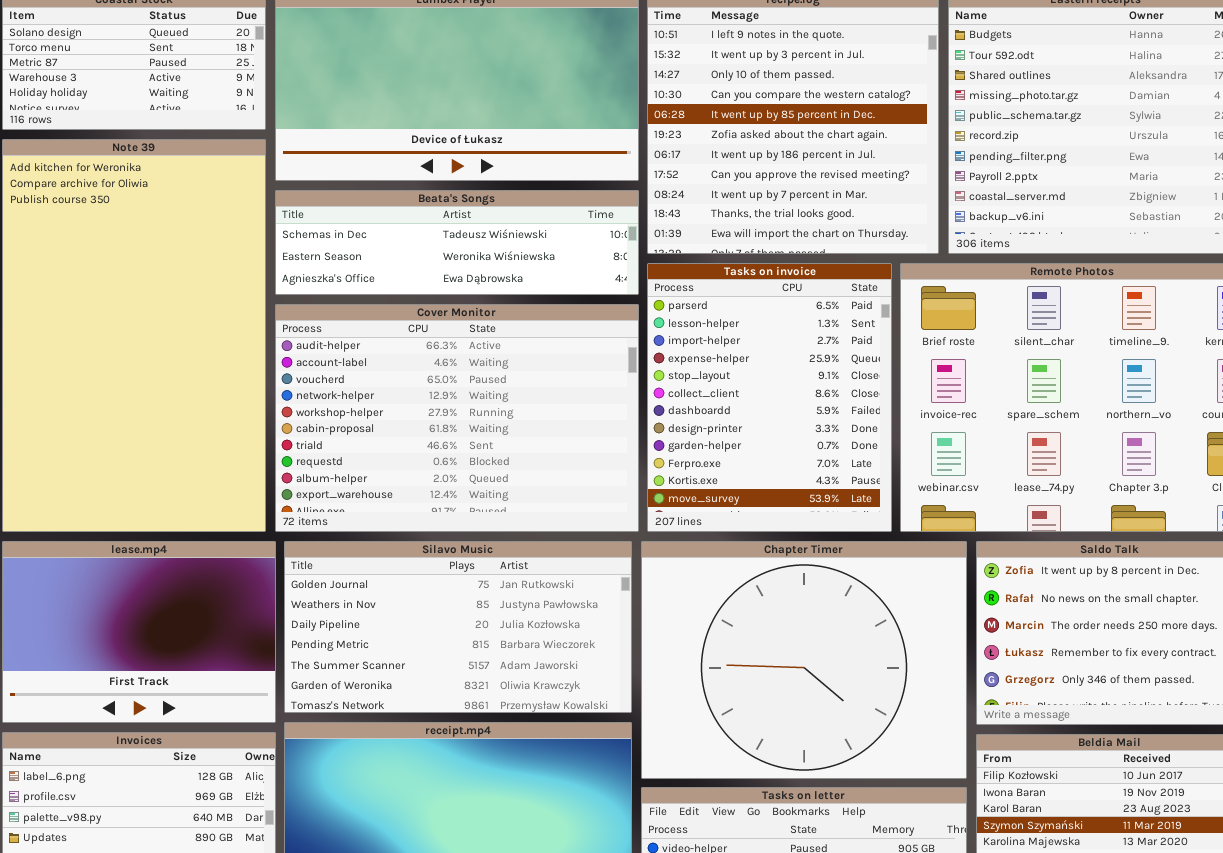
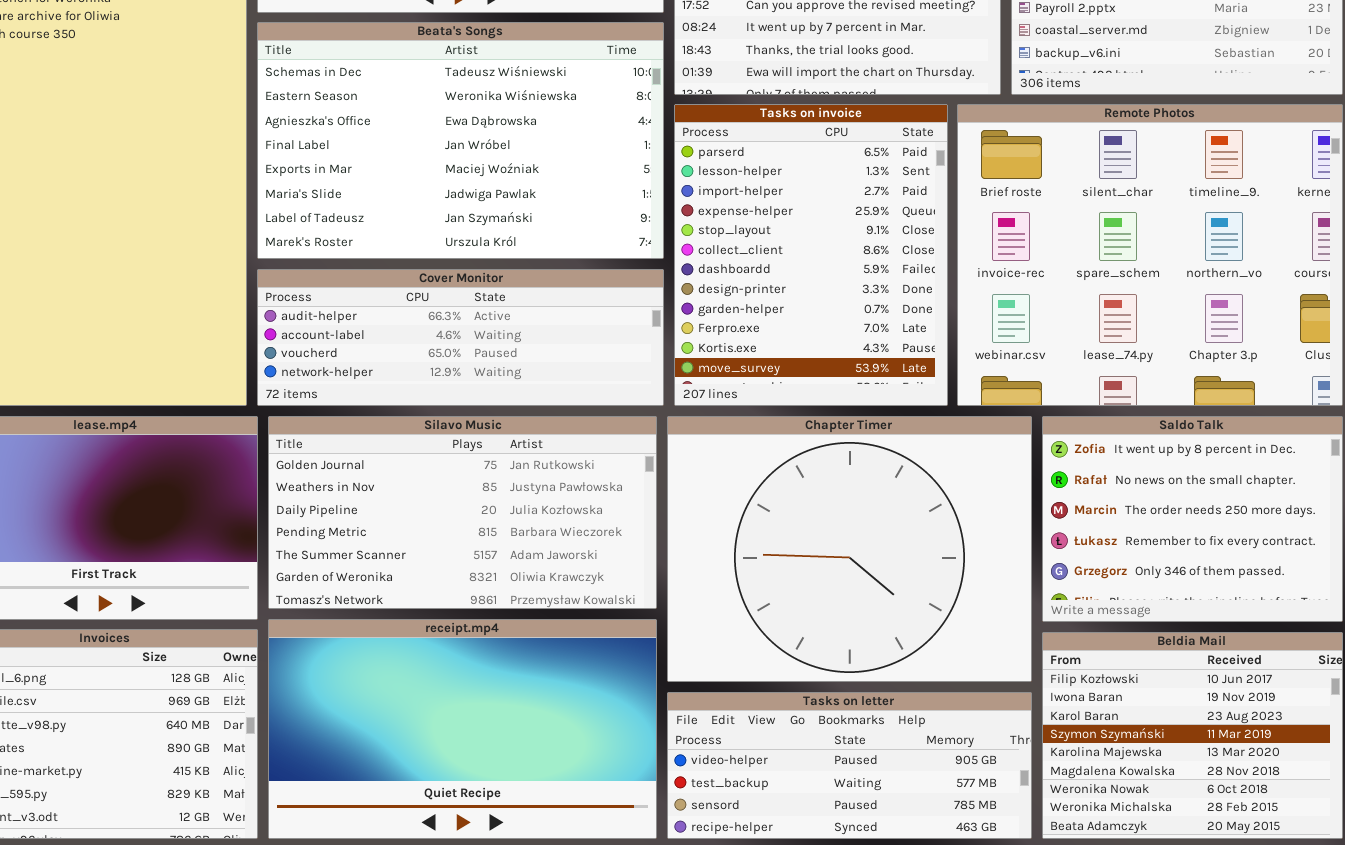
Beata's Songs: [275,190,639,295] -> [257,22,664,259], resized
Cover Monitor: [275,304,639,532] -> [257,269,664,406], resized

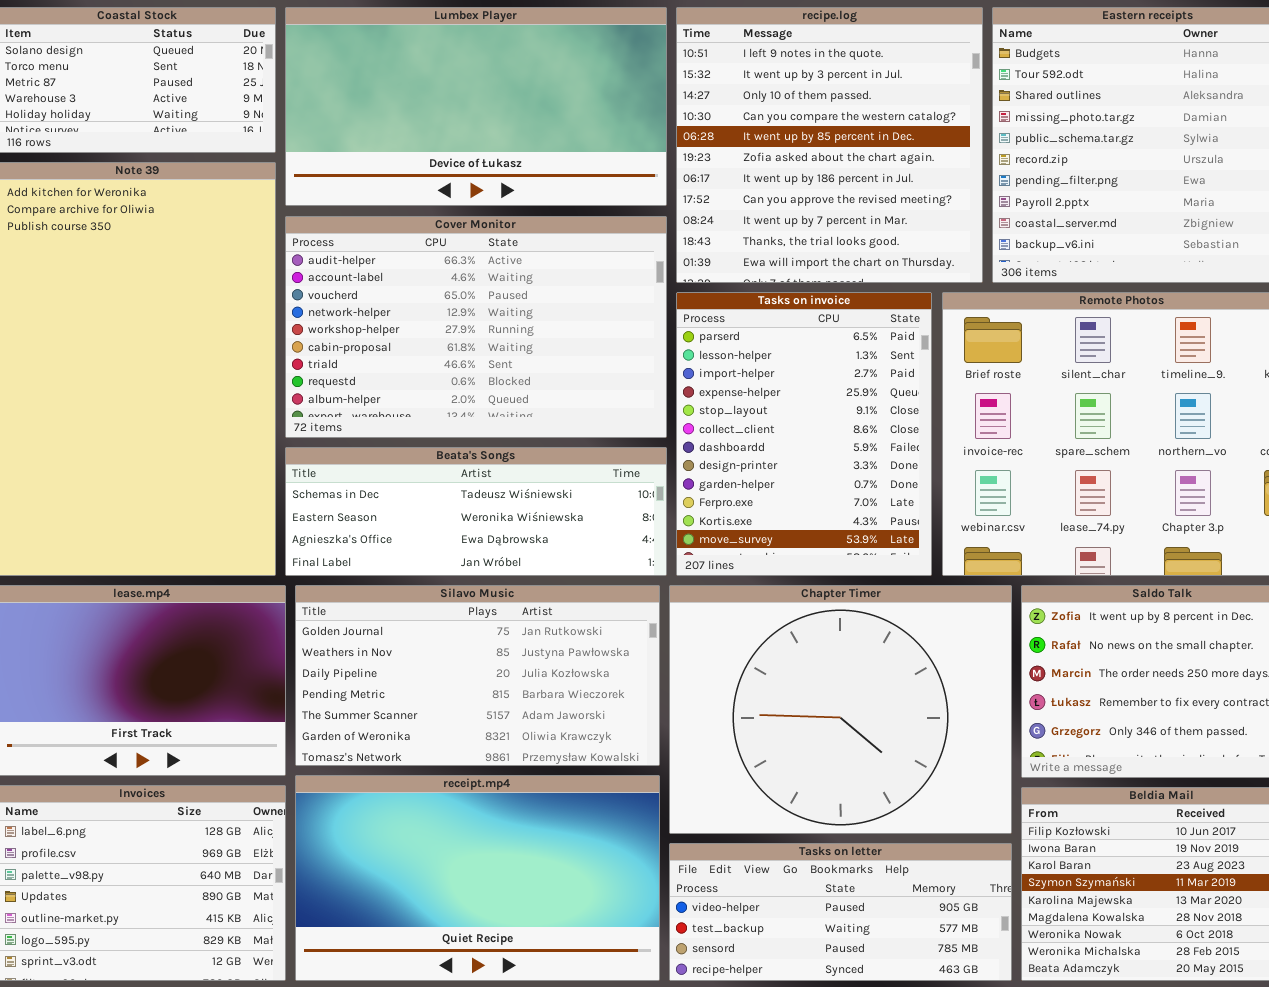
Beata's Songs: [257,22,664,259] -> [285,447,667,576], moved, resized
Cover Monitor: [257,269,664,406] -> [285,216,667,438], moved, resized

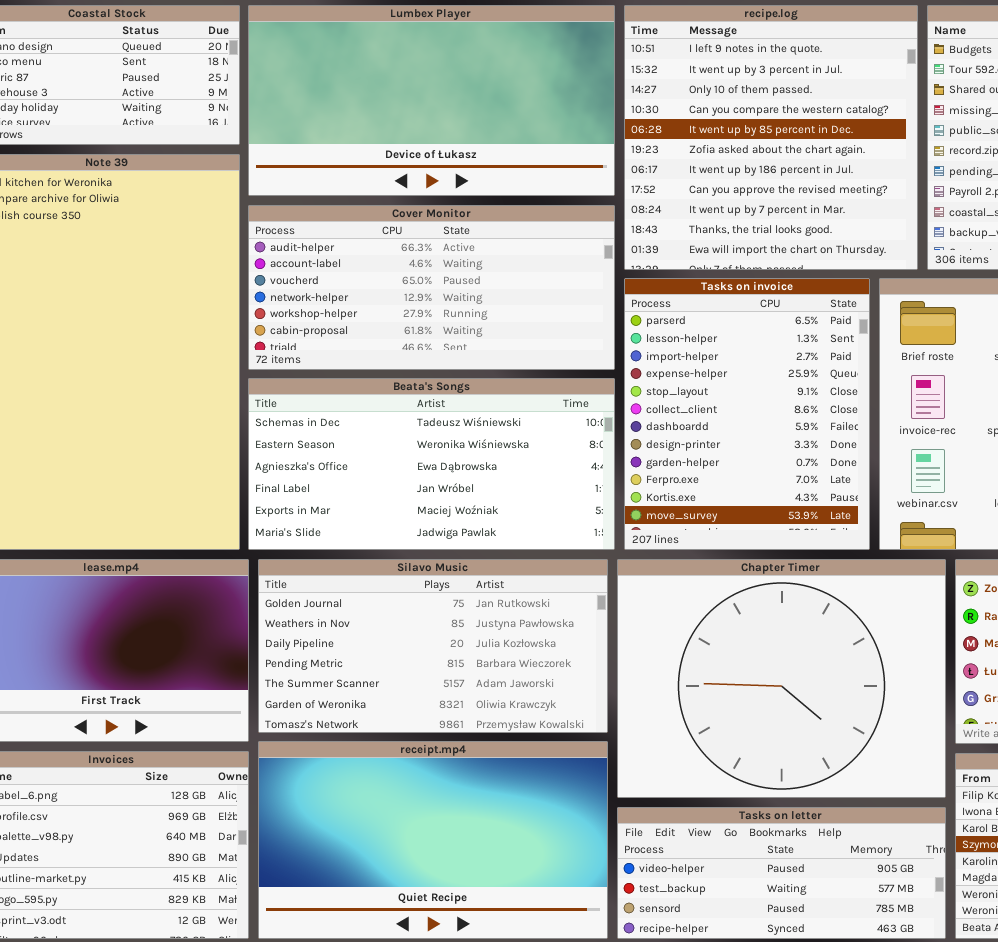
Cover Monitor: [285,216,667,438] -> [248,205,615,370], resized
Beata's Songs: [285,447,667,576] -> [248,378,615,550], resized

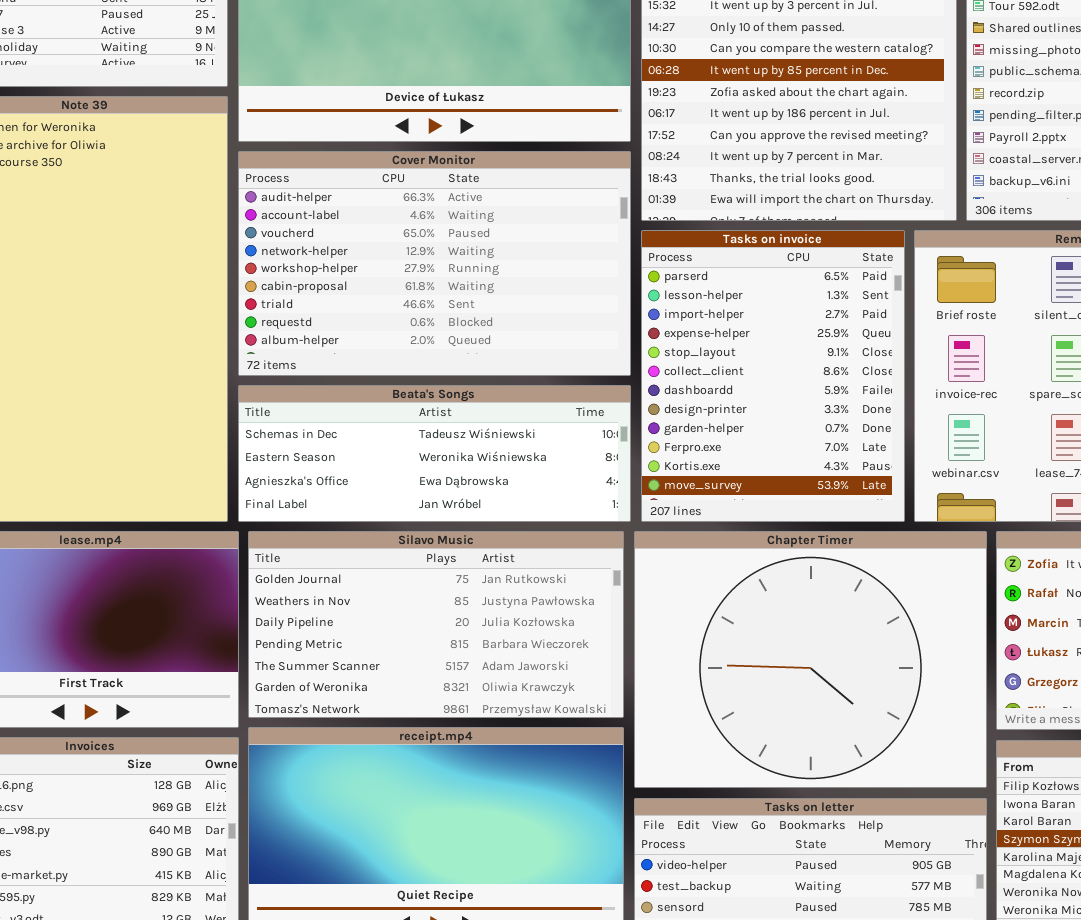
Cover Monitor: [248,205,615,370] -> [238,151,631,376], resized
Beata's Songs: [248,378,615,550] -> [238,385,631,522], resized

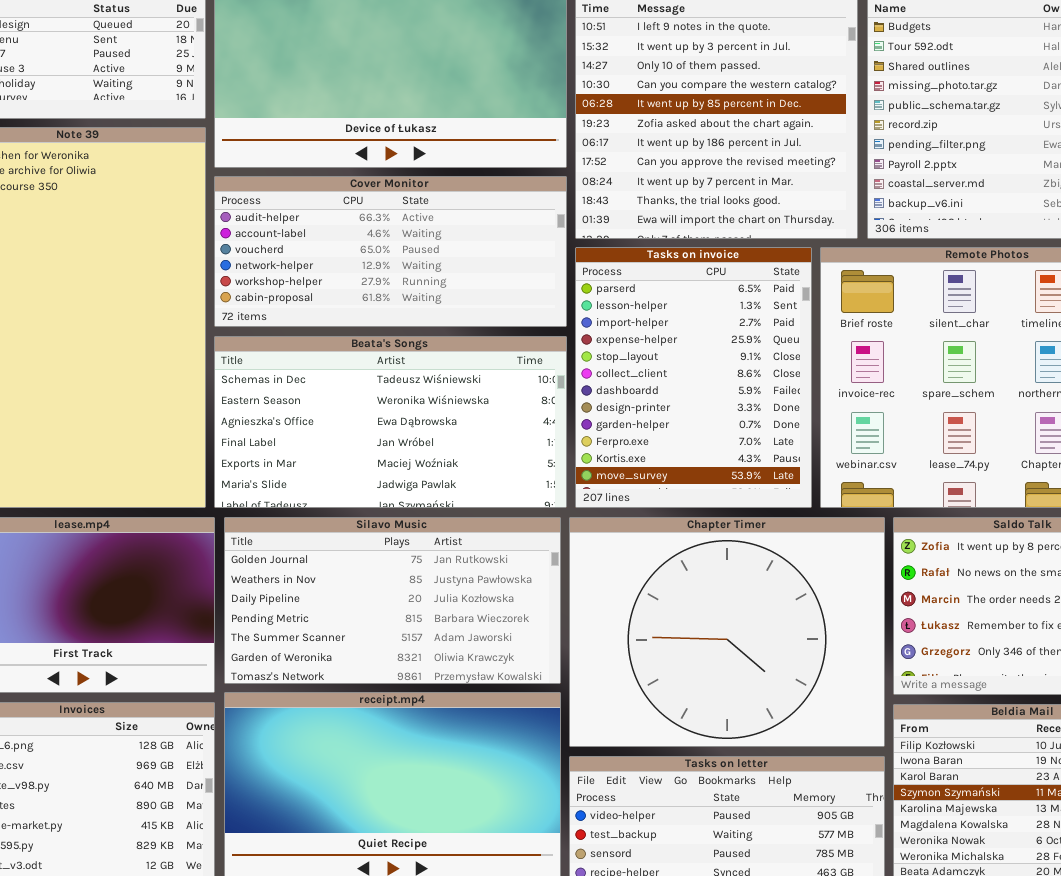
Cover Monitor: [238,151,631,376] -> [214,176,567,327], resized
Beata's Songs: [238,385,631,522] -> [214,336,567,508], resized

